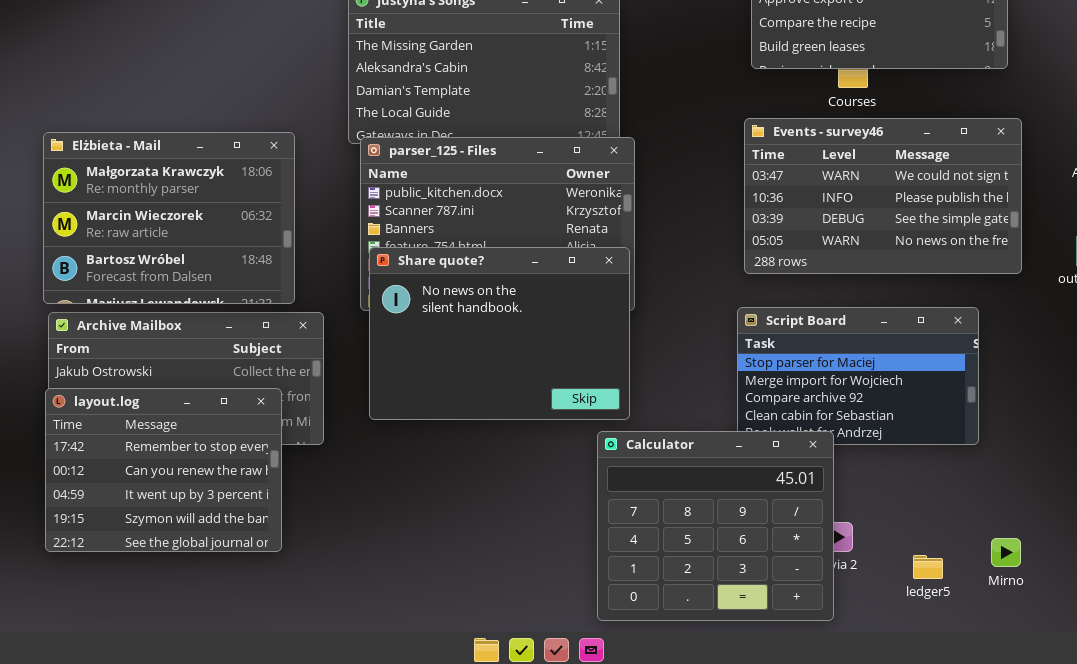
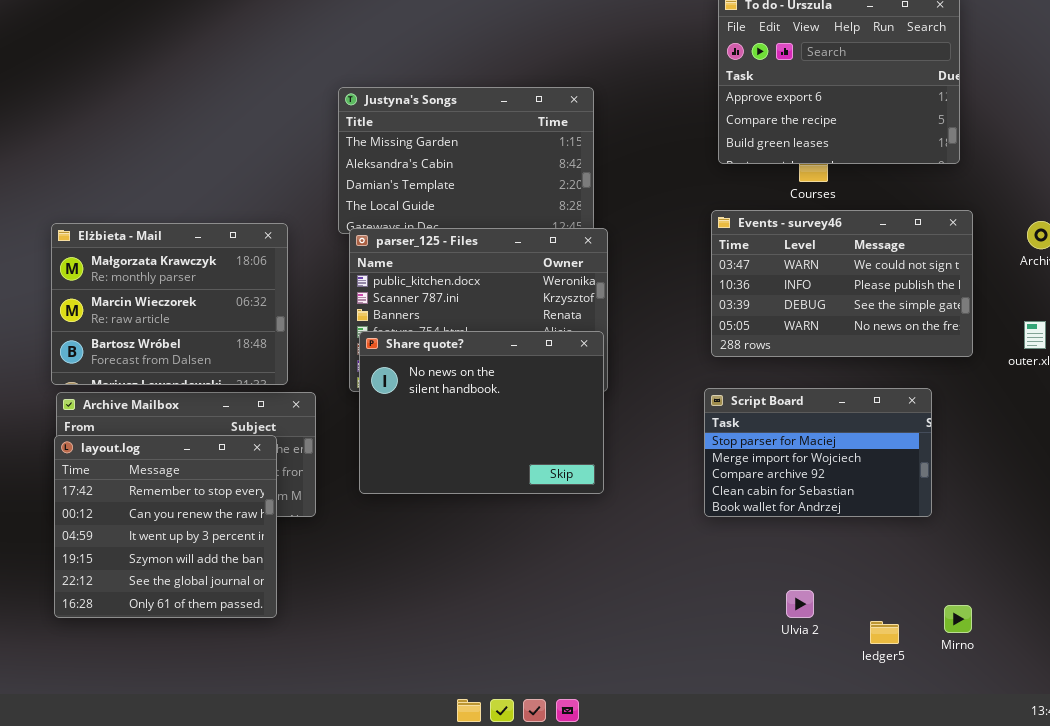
layout.log: [45,388,282,552] -> [54,435,277,618], resized
Calculator: [597,431,834,621] -> none, closed

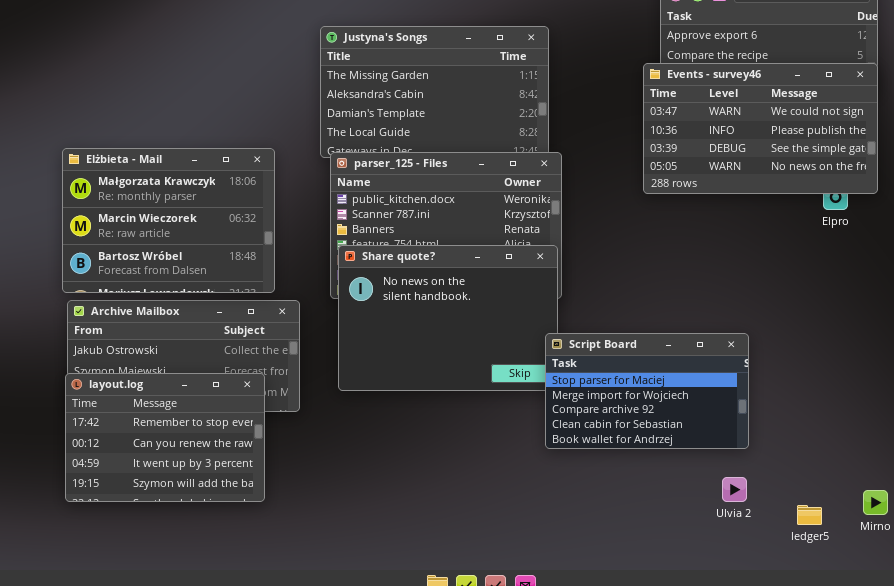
Events - survey46: [711,210,973,357] -> [643,63,878,194], moved
Script Board: [704,388,932,517] -> [545,333,749,449], moved
layout.log: [54,435,277,618] -> [65,373,265,502], resized

